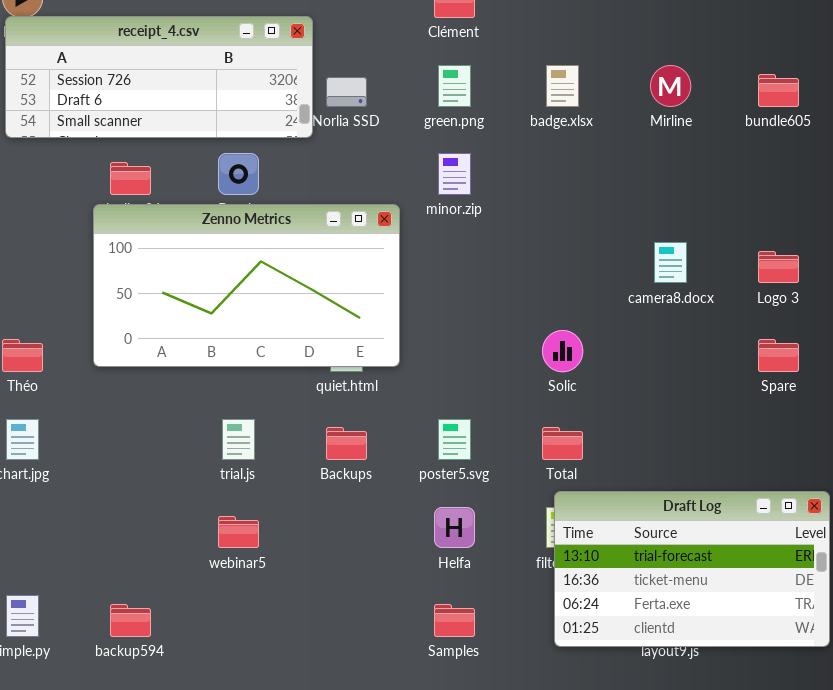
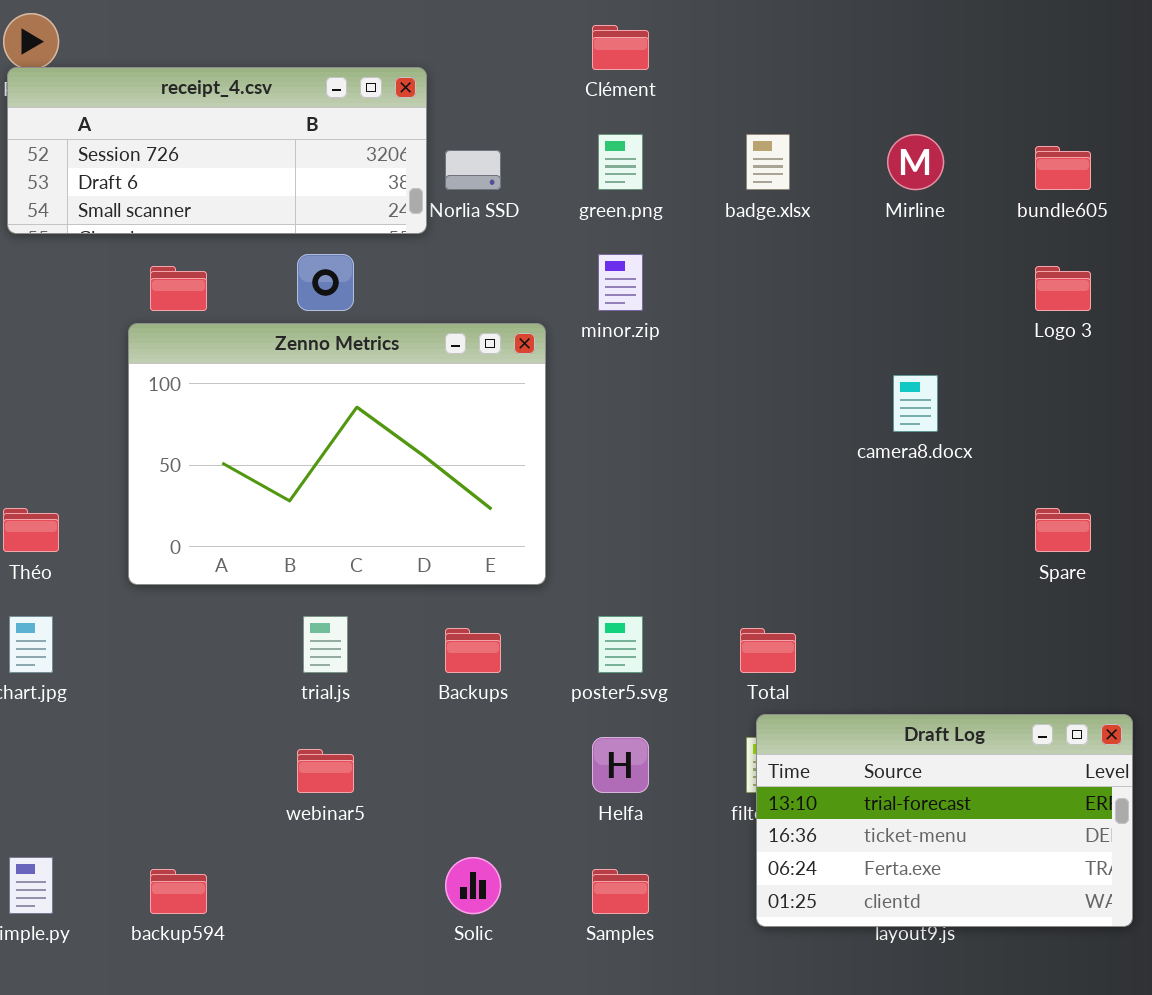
Zenno Metrics: [93,204,400,367] -> [128,323,546,585], resized
Logo 3: [758,251,799,283] -> [1035,266,1091,311], moved
Solic: [542,330,583,372] -> [445,857,501,914], moved

